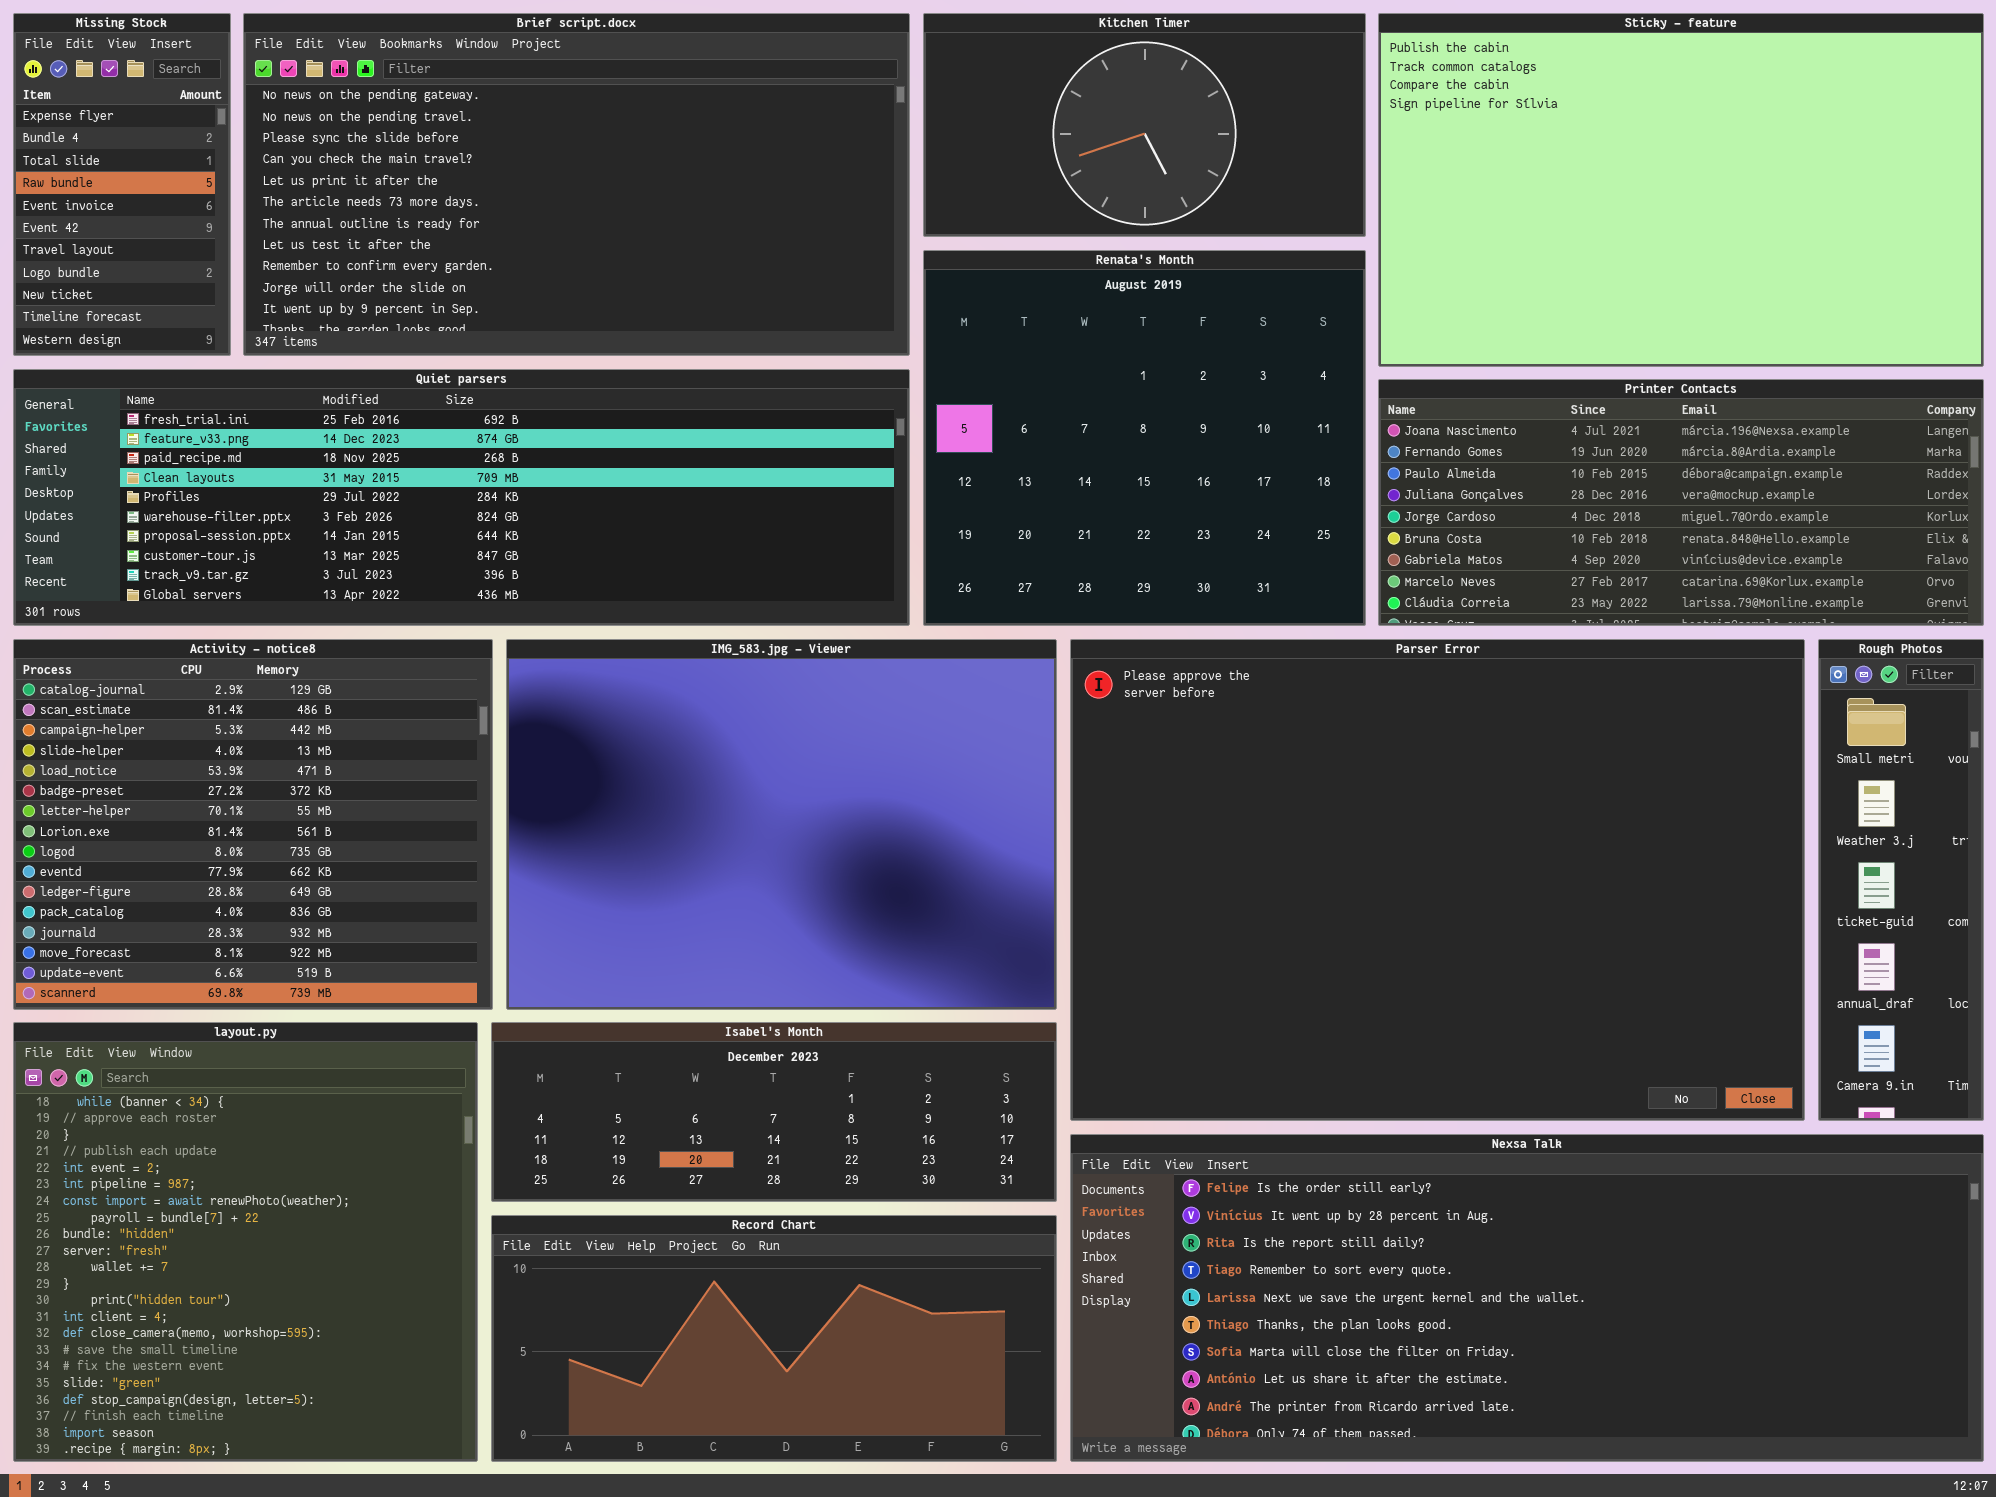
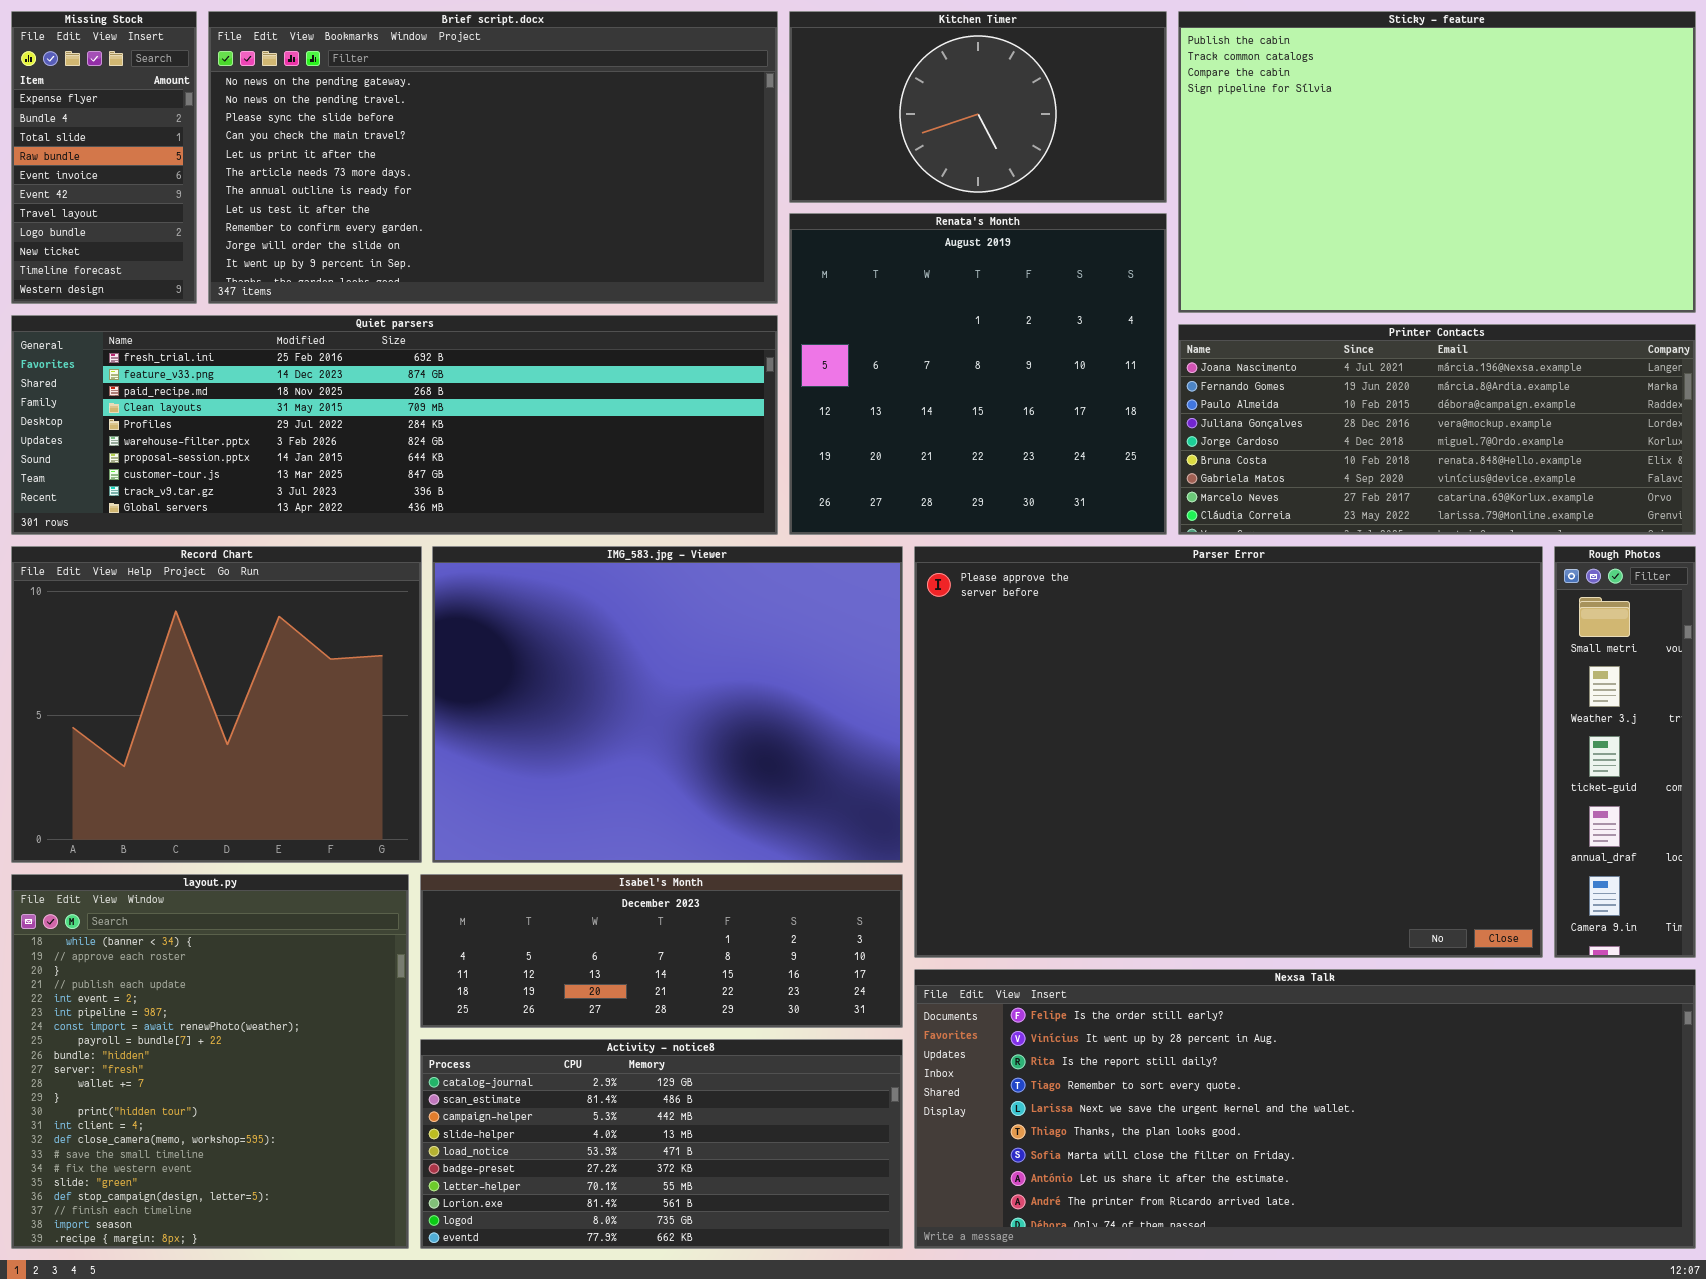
Activity - notice8: [13,639,493,1010] -> [420,1039,903,1249], moved, resized
Record Chart: [491,1215,1057,1462] -> [11,546,422,863], moved, resized

